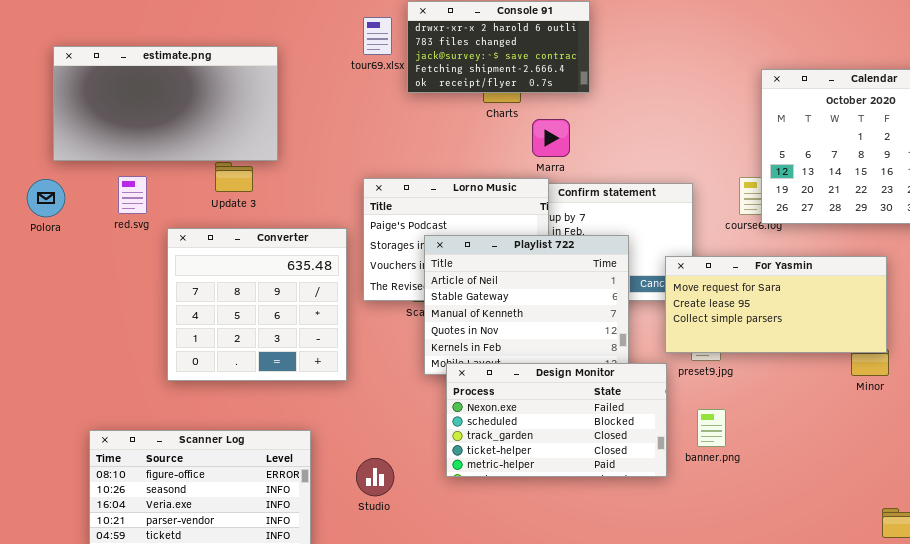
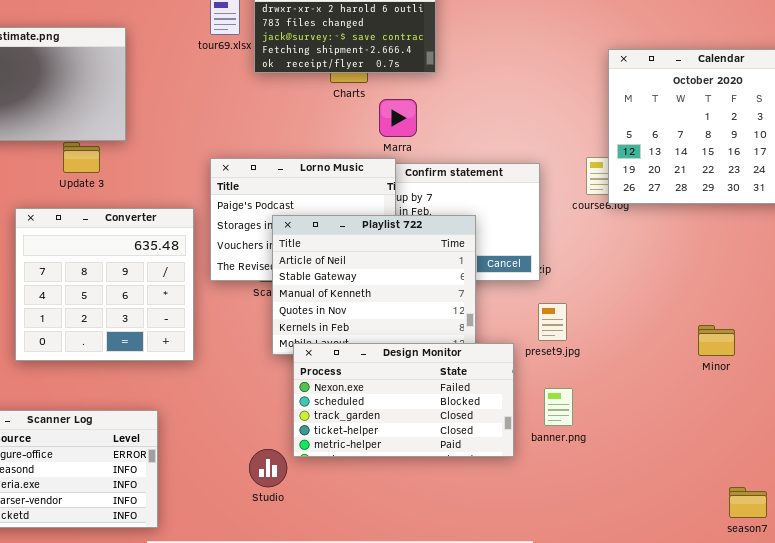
For Yasmin: [665,256,887,353] -> none, closed
Studio: [356,458,394,496] -> [249,449,287,487], moved

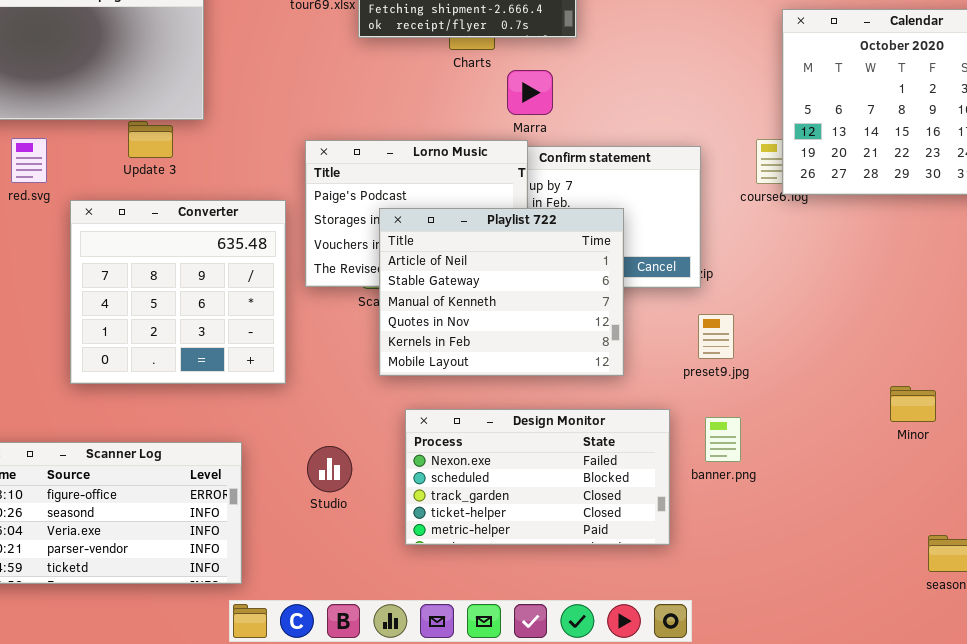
Minor: [698,325,735,356] -> [890,386,936,422], moved
Design Monitor: [293,343,514,457] -> [405,409,670,545], moved
Studio: [249,449,287,487] -> [307,446,352,492], moved

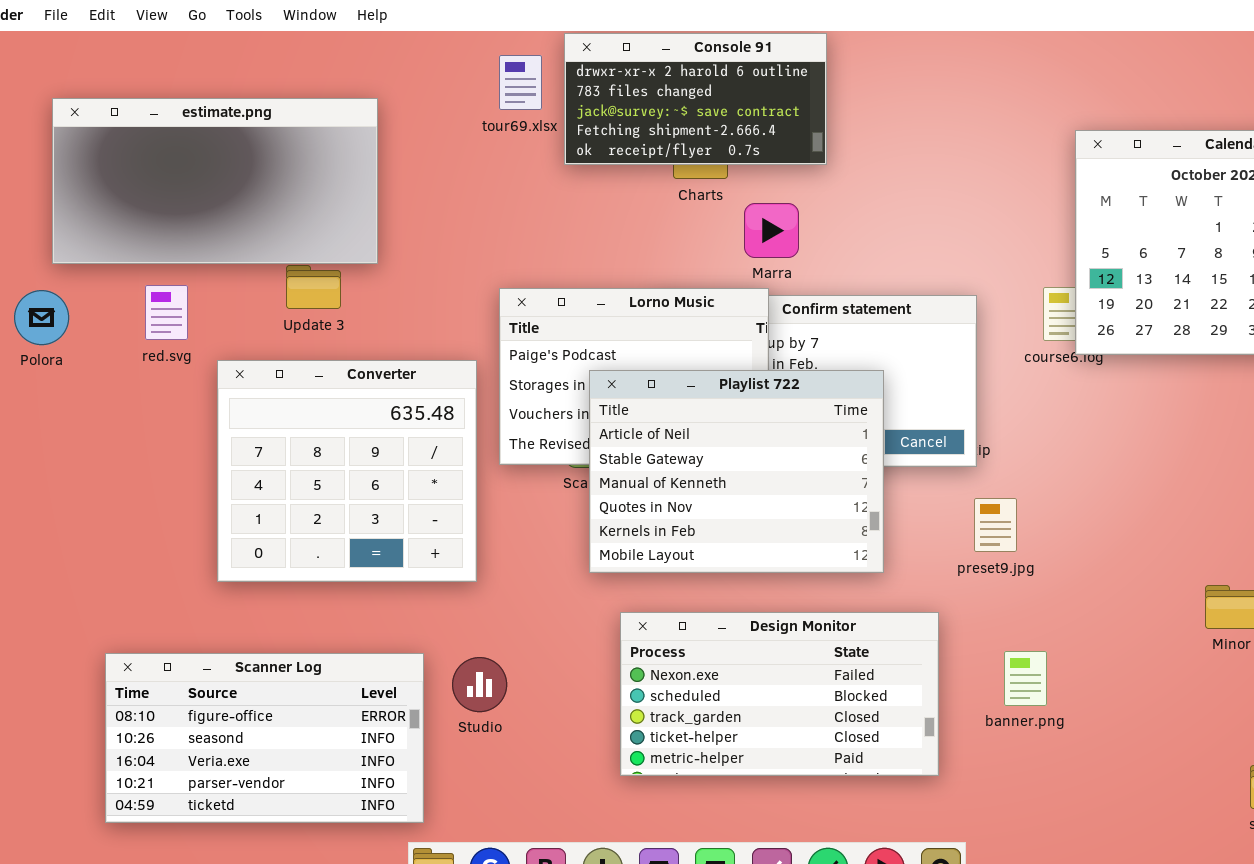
banner.png: [705,417,741,462] -> [1004,651,1047,706], moved
Studio: [307,446,352,492] -> [452,657,507,712], moved

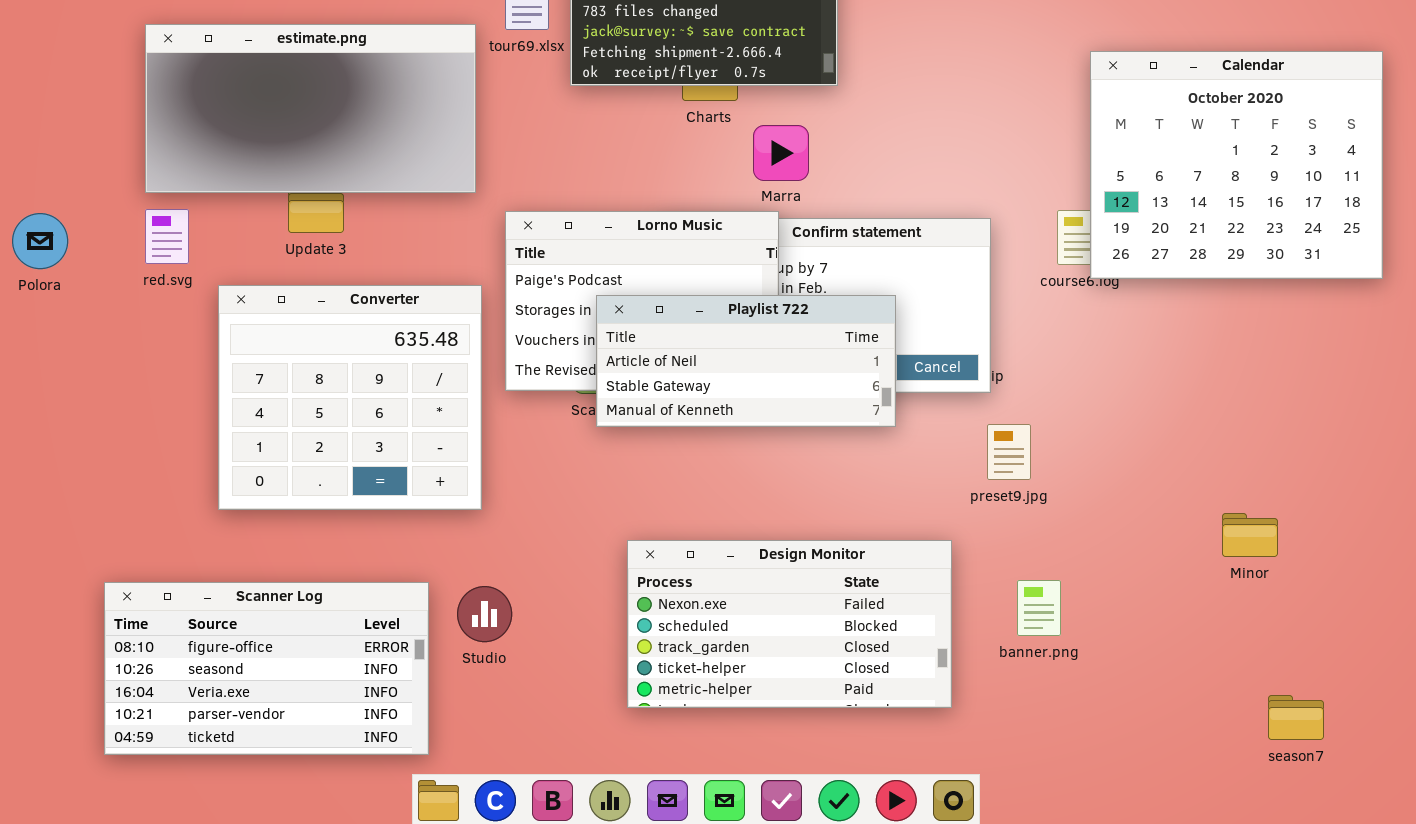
estimate.png: [52,98,378,264] -> [145,24,476,193], moved
Playlist 722: [589,370,884,573] -> [596,295,896,427], resized

